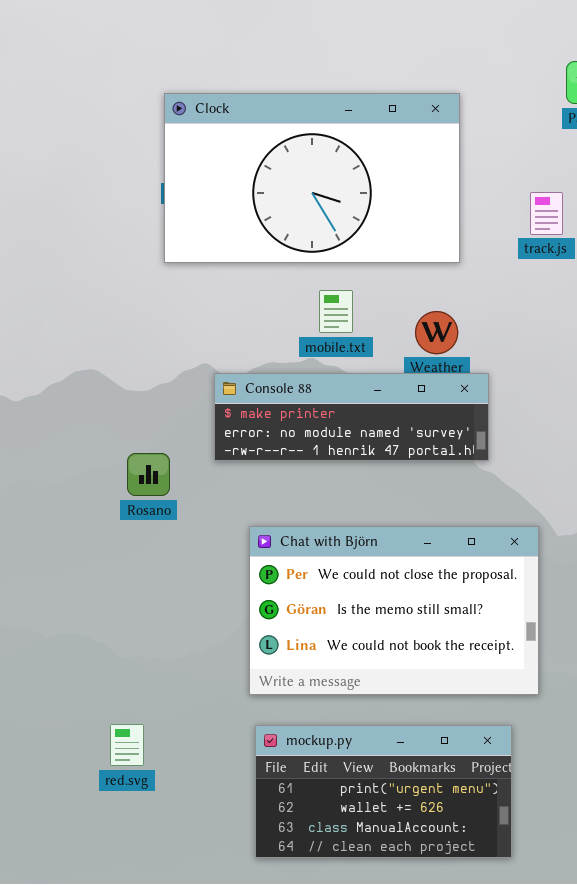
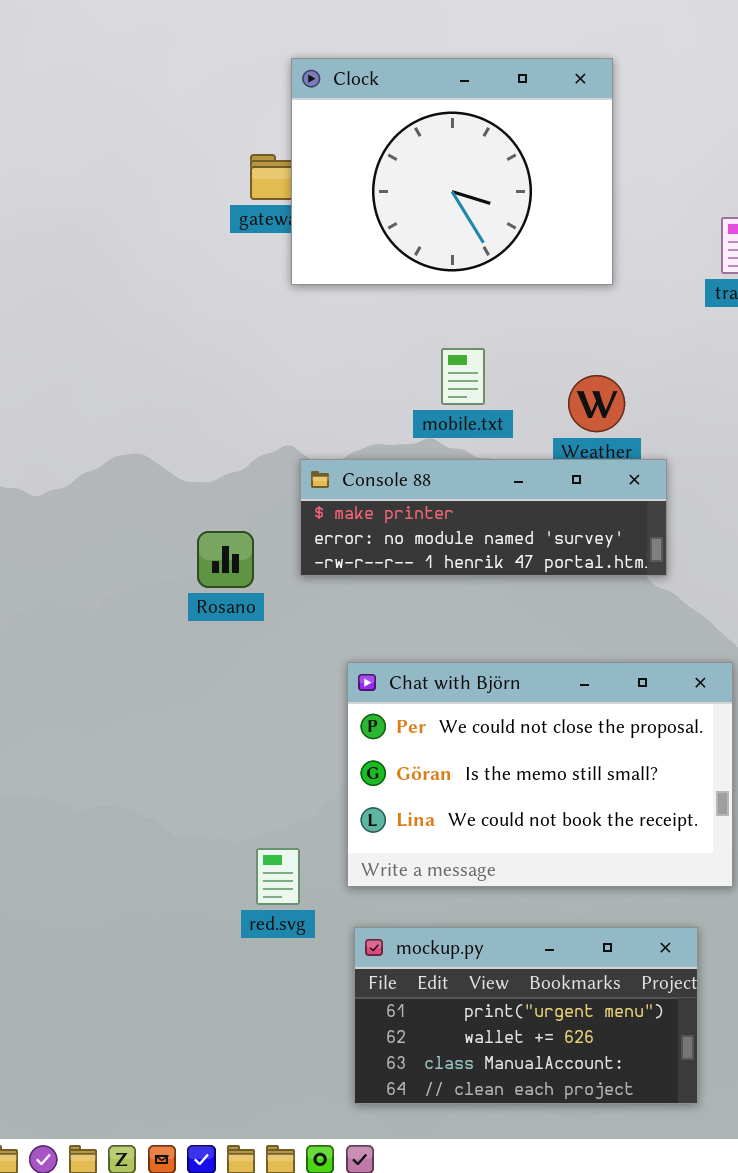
Clock: [164,93,460,263] -> [291,58,613,285], moved, resized
Rosano: [127,453,170,496] -> [197,531,254,588], moved
red.svg: [110,724,144,766] -> [256,848,300,905], moved

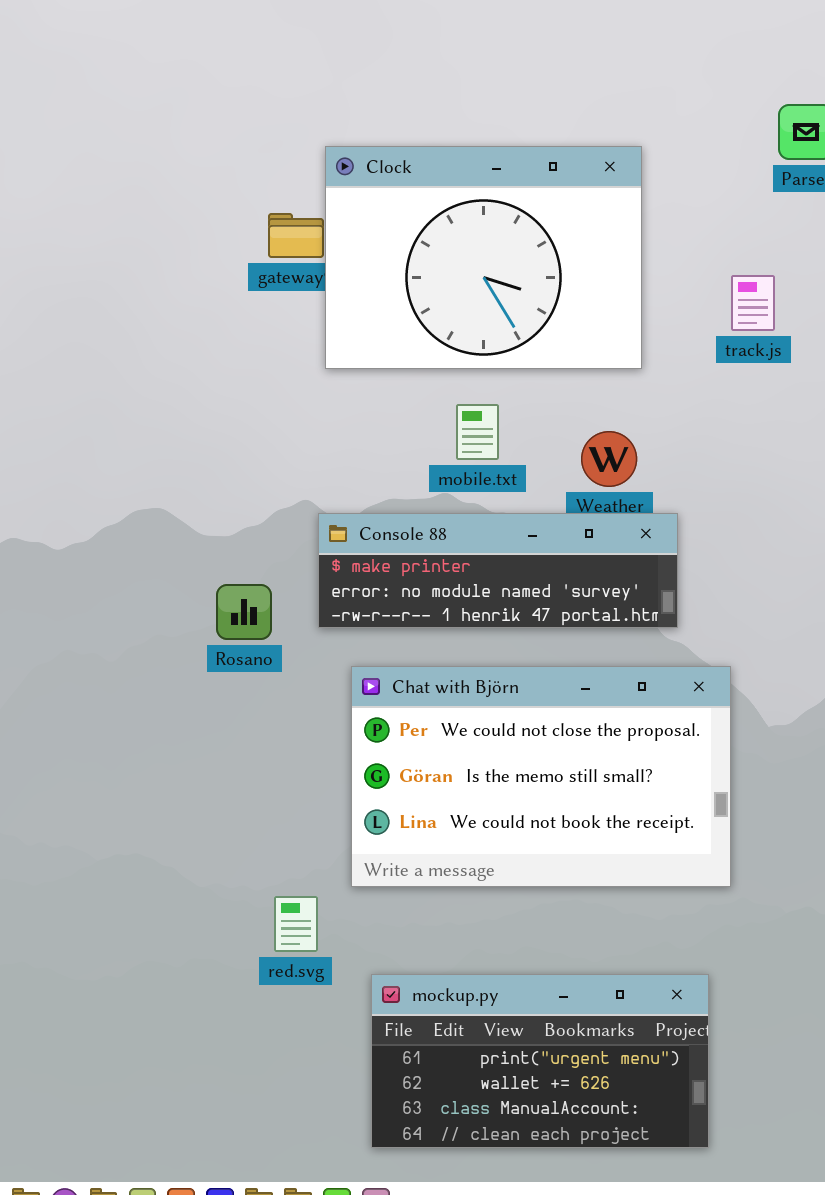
Clock: [291,58,613,285] -> [325,146,642,369], moved
Chat with Björn: [347,662,733,887] -> [351,666,731,887], moved

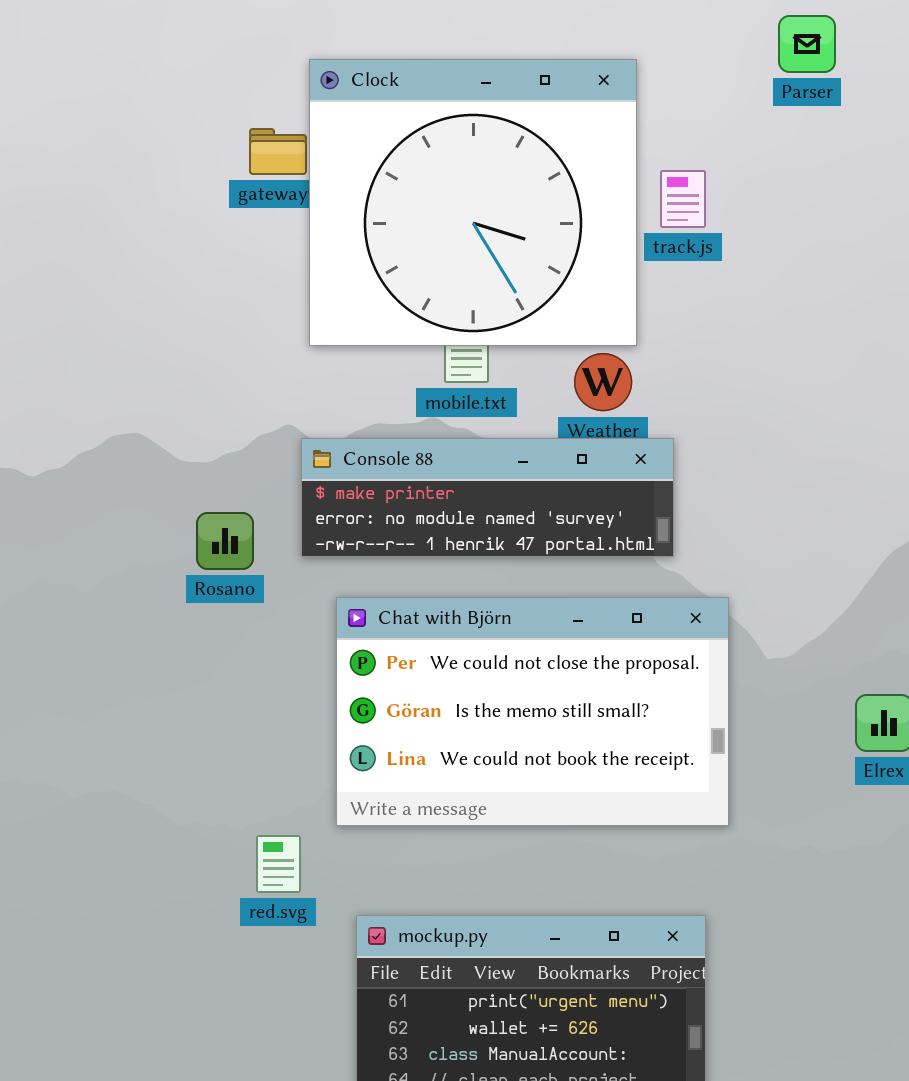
Clock: [325,146,642,369] -> [309,59,637,346], resized
track.js: [731,275,775,331] -> [660,170,706,228], moved

